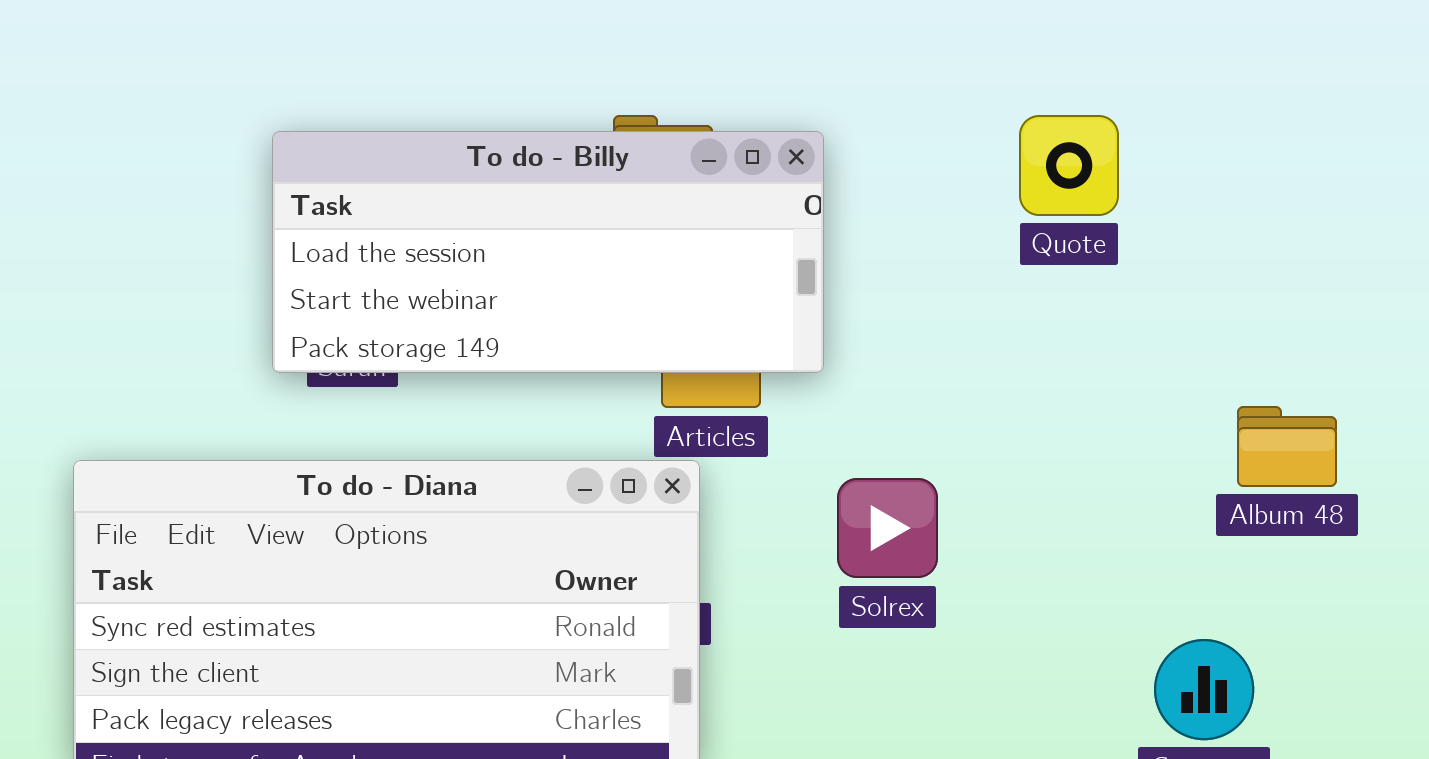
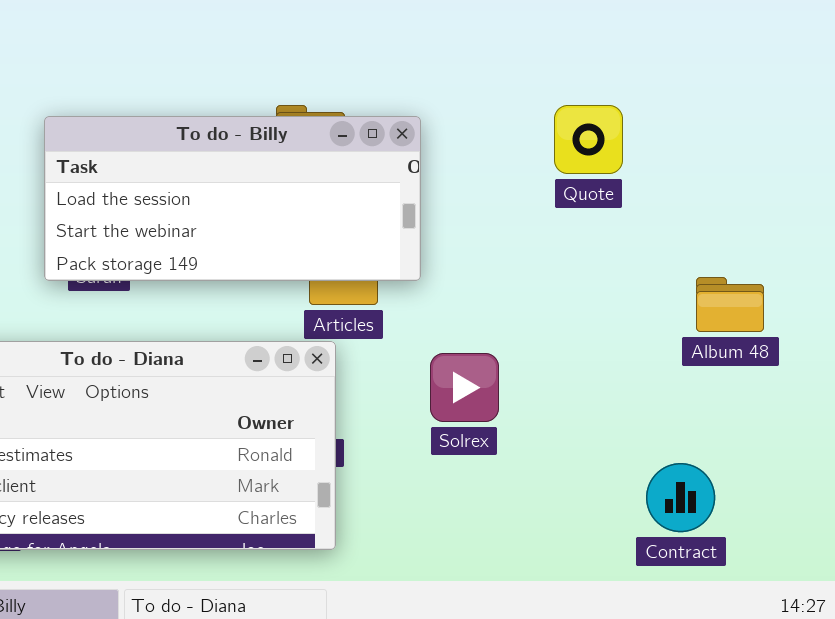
Album 48: [1237,406,1337,487] -> [696,277,764,332], moved

